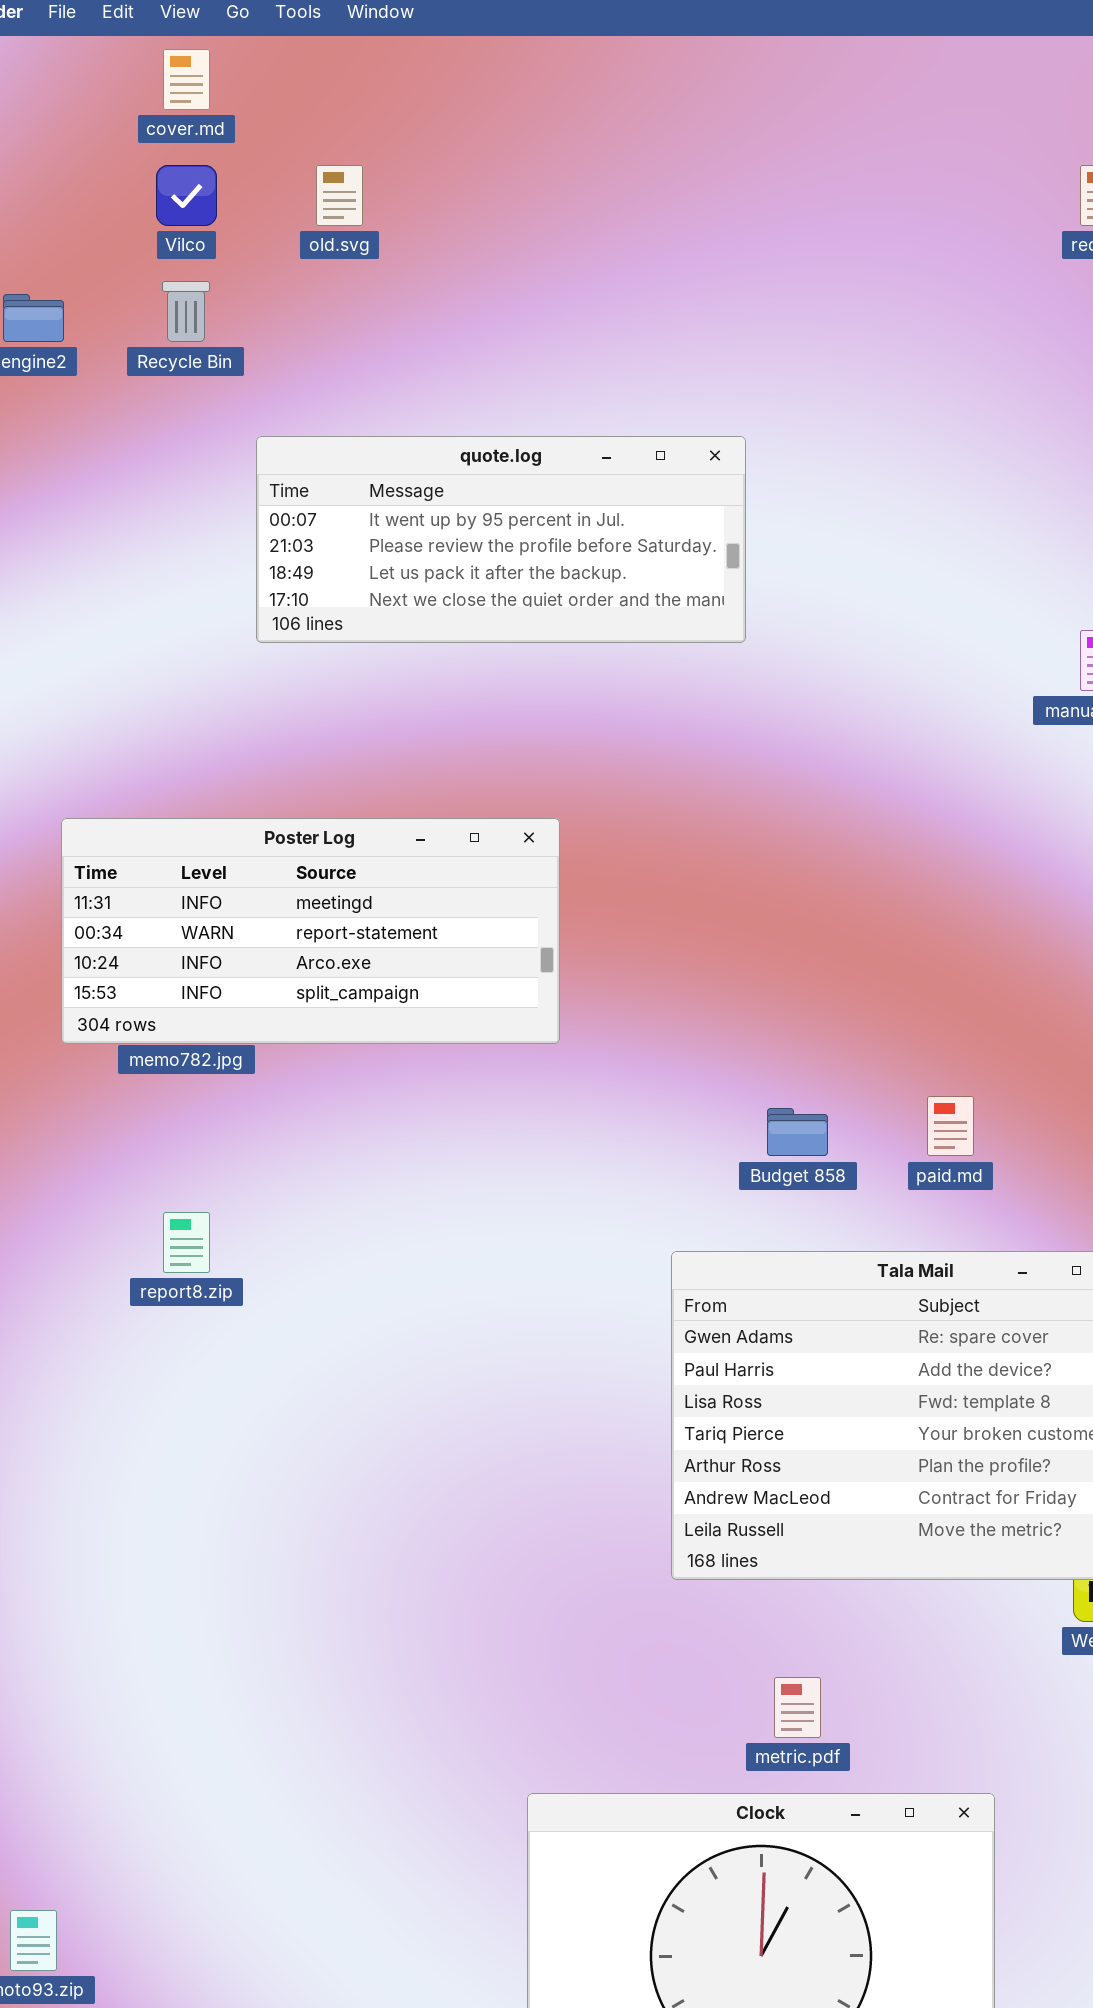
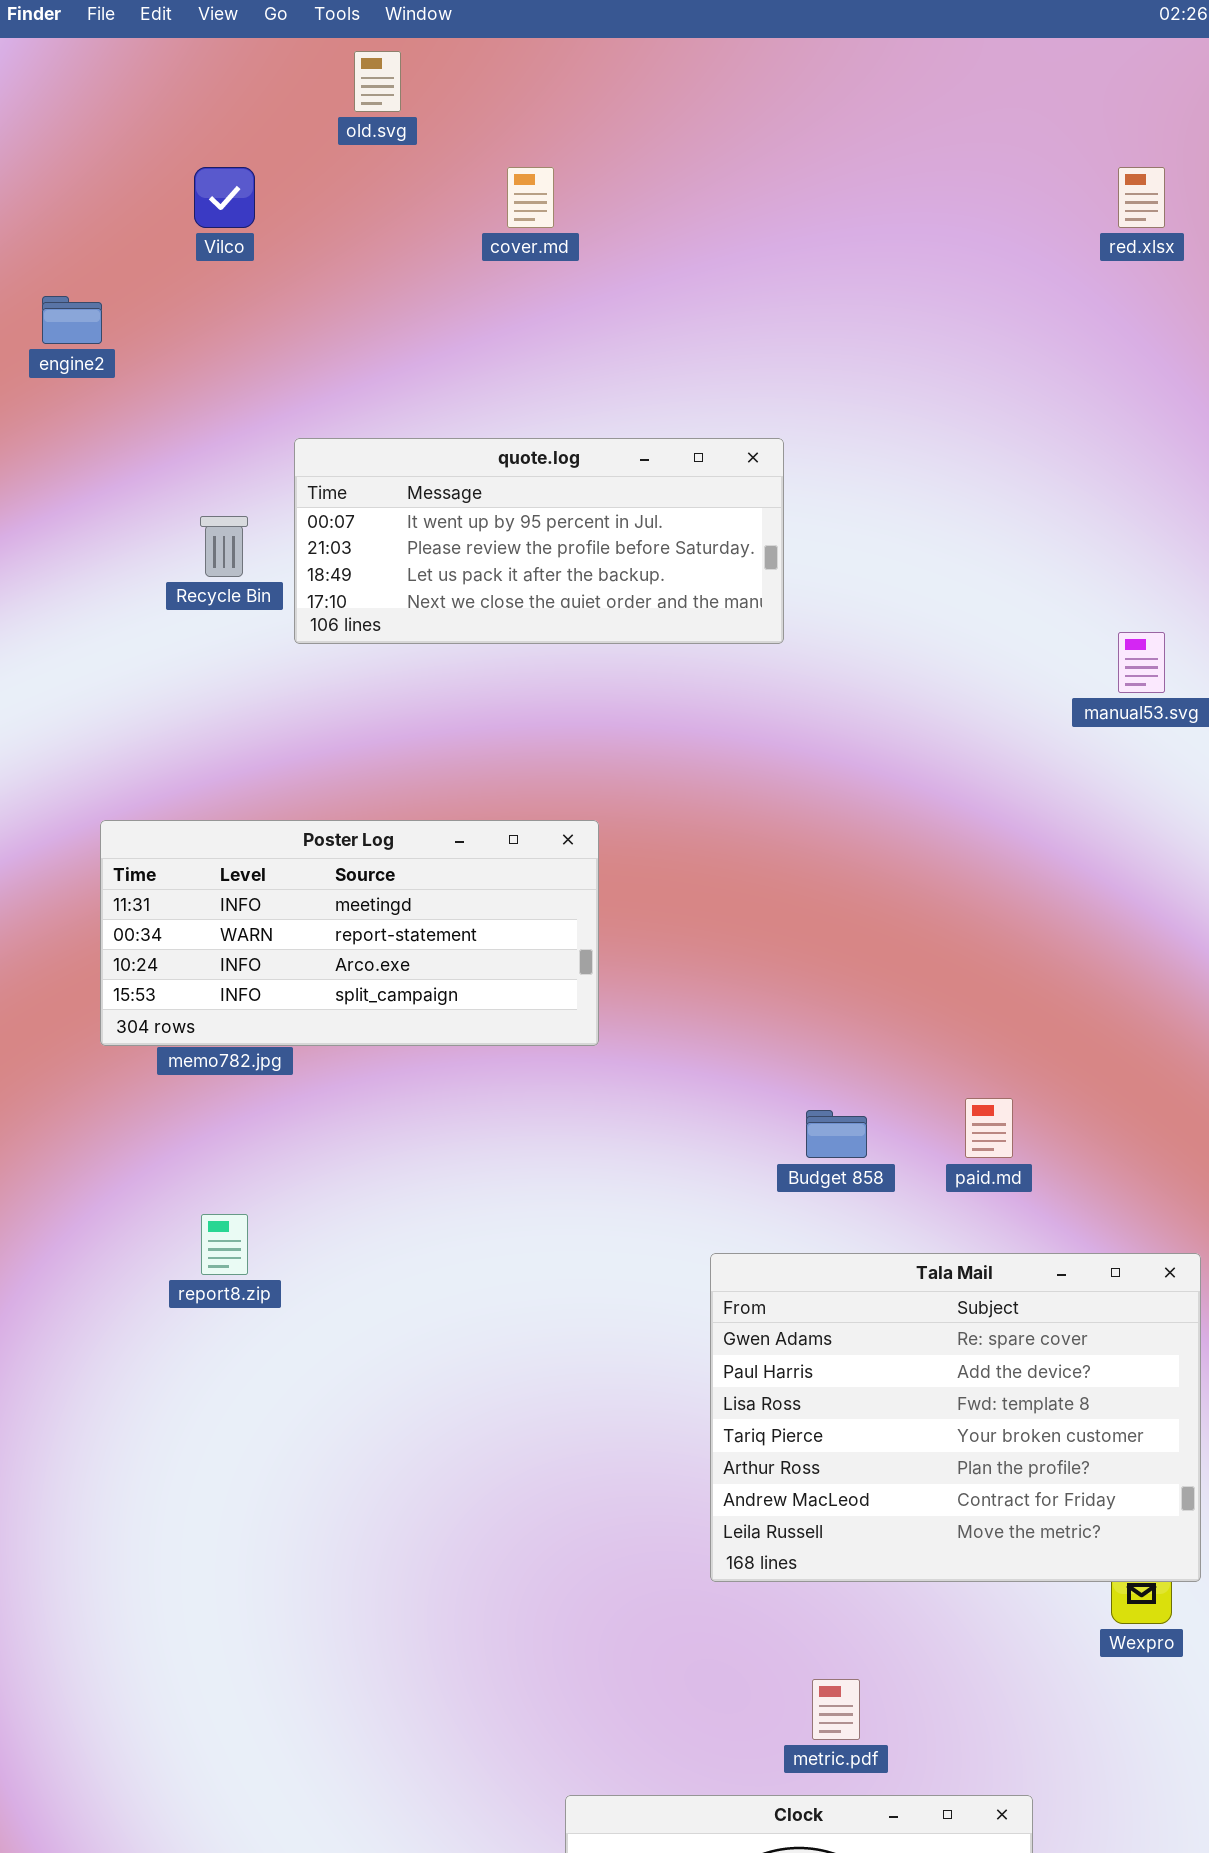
cover.md: [163,49,210,110] -> [507,167,554,228], moved
old.svg: [316,165,363,226] -> [354,51,401,112], moved
Recycle Bin: [162,281,210,342] -> [200,516,248,577], moved

